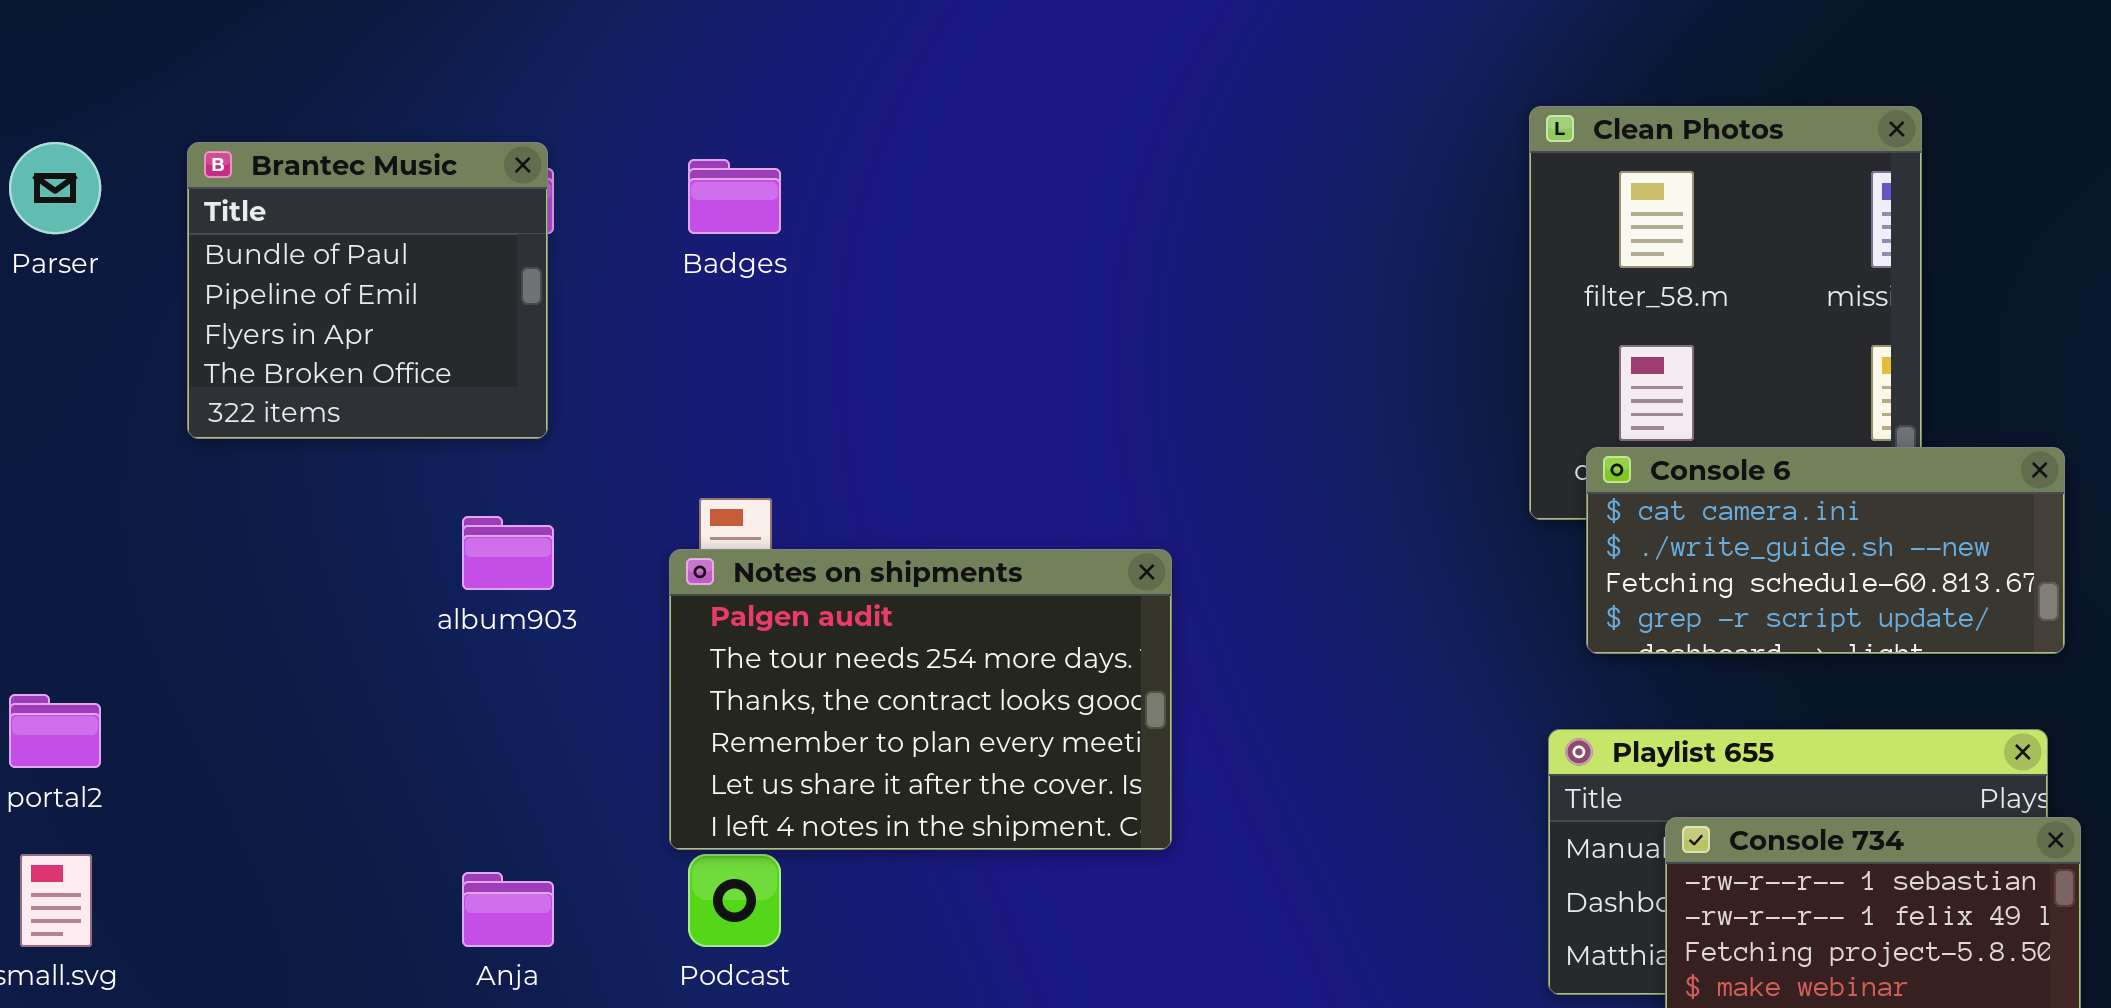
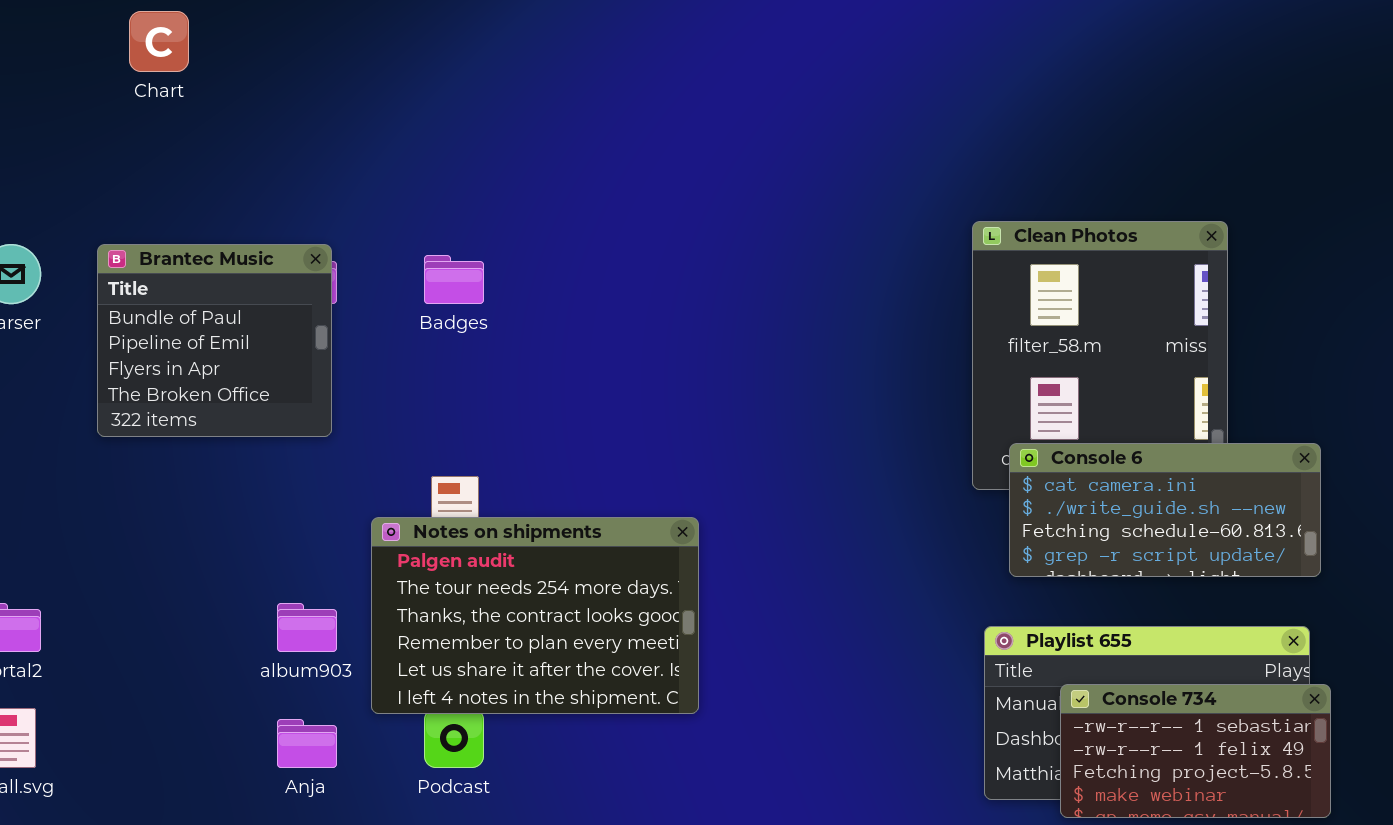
album903: [462,516,554,590] -> [277,603,337,652], moved
Notes on shipments: [669,549,1172,850] -> [371,517,699,714], moved

